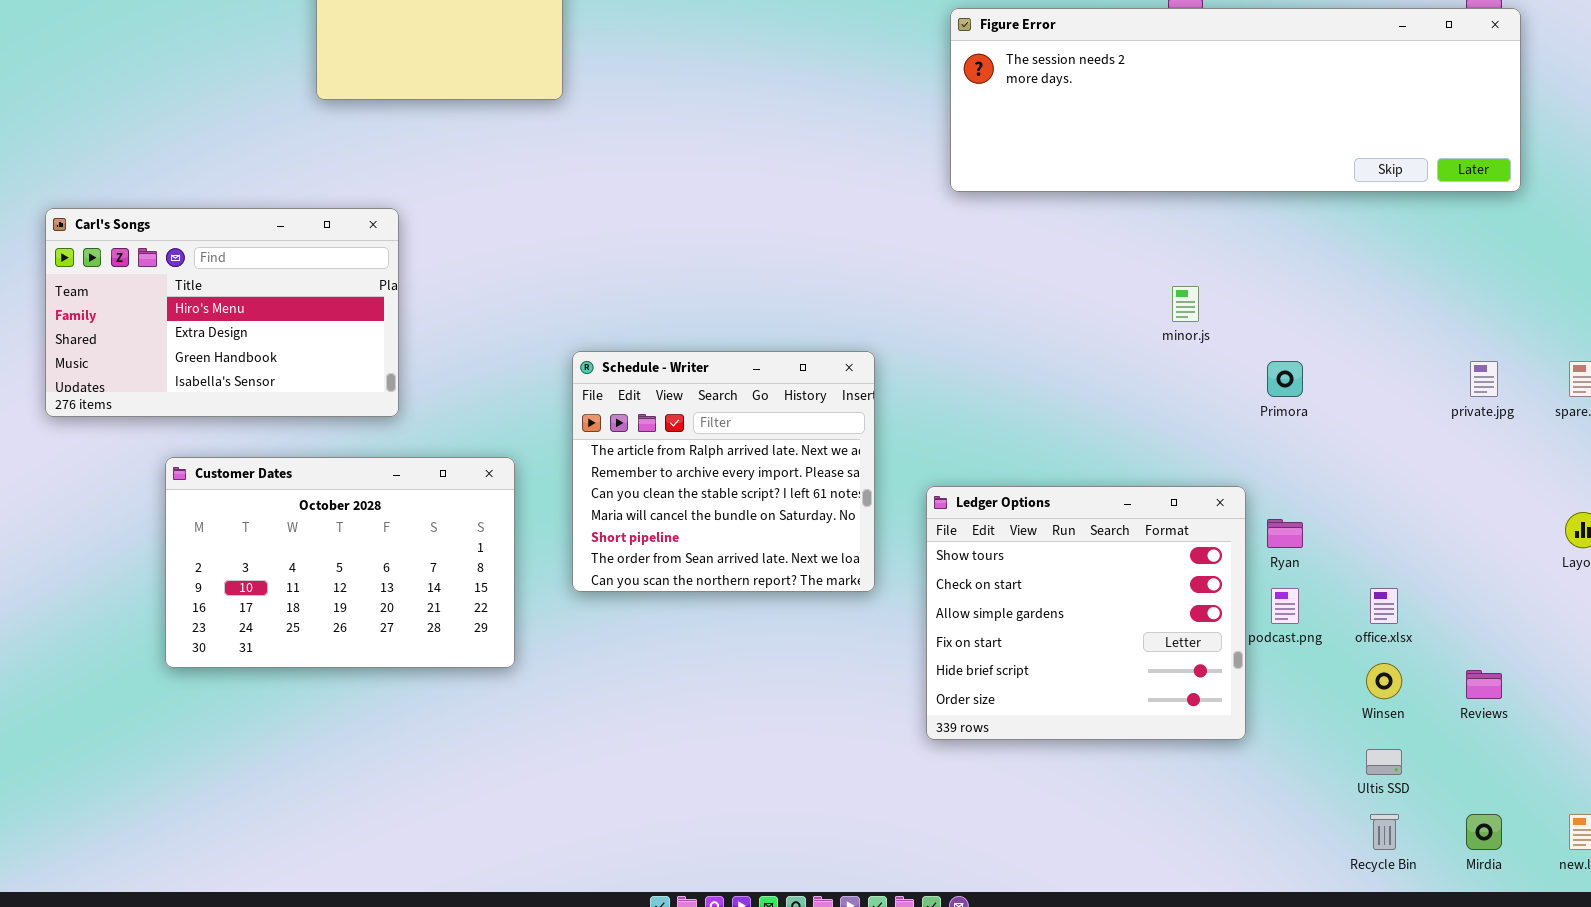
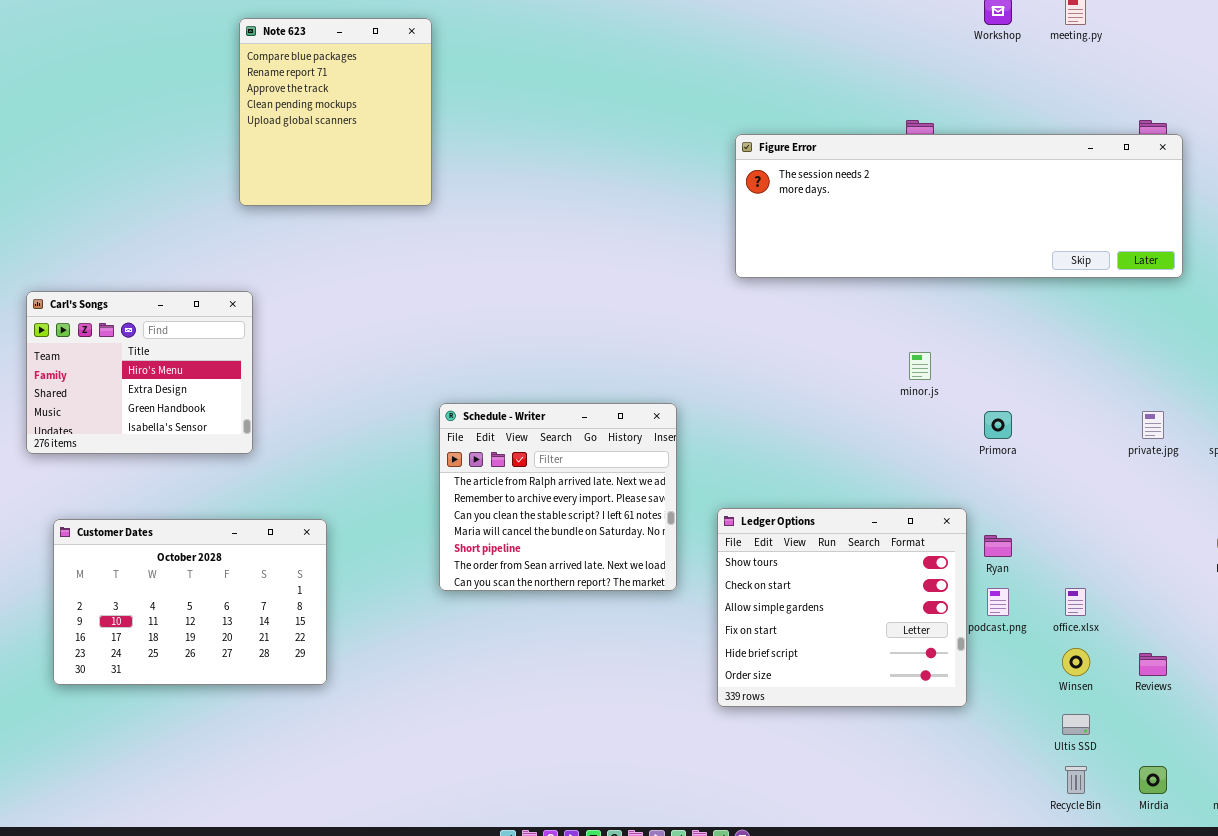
Carl's Songs: [45,208,399,417] -> [26,291,253,454], resized
Customer Dates: [165,457,515,668] -> [53,519,327,685], moved

